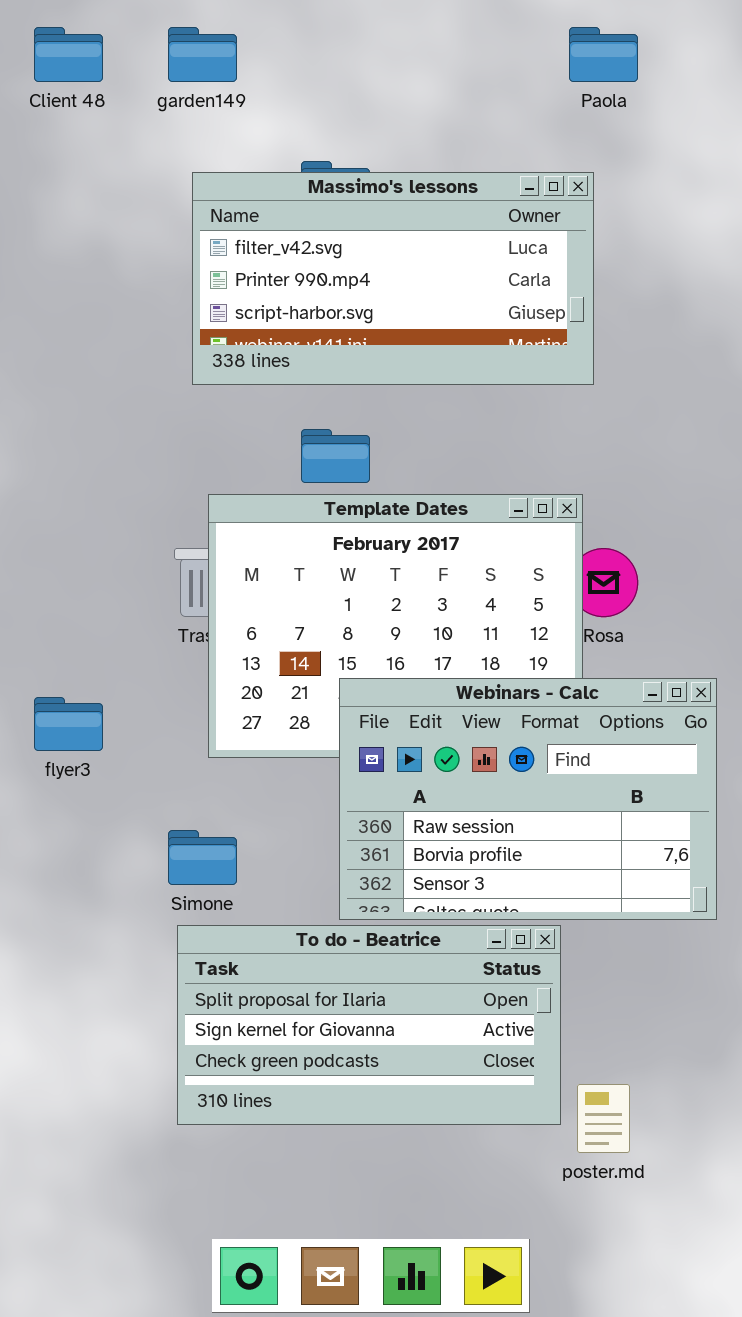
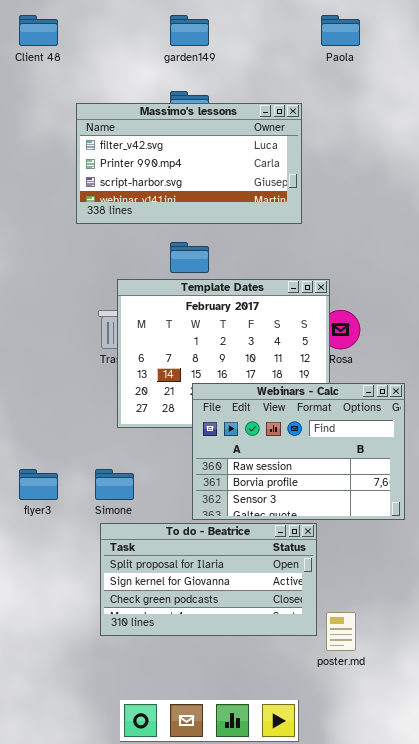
garden149: [168,27,237,82] -> [170,15,209,46], moved
Massimo's lessons: [192,172,594,385] -> [76,103,302,224], moved
flyer3: [34,697,103,751] -> [19,469,58,500], moved

